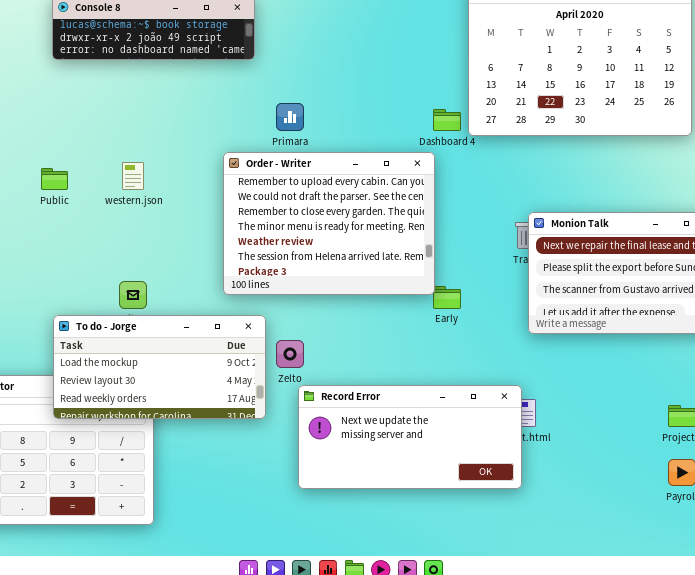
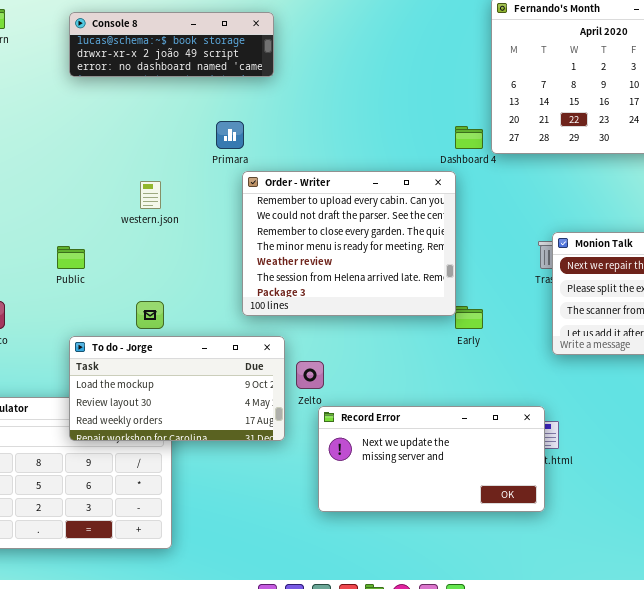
Primara: [276,103,304,131] -> [216,121,244,149], moved
Public: [41,168,68,190] -> [57,246,85,269], moved

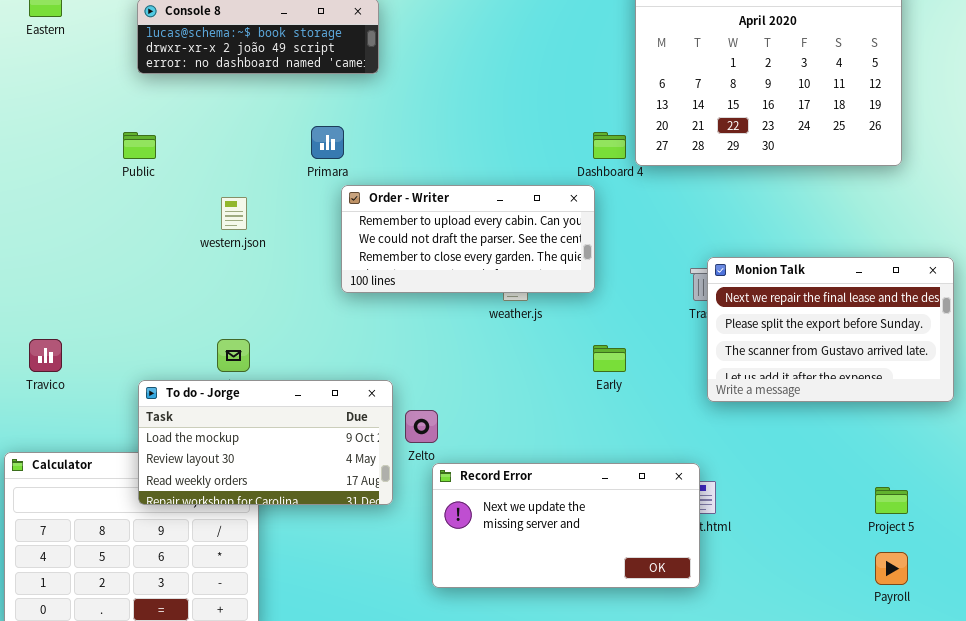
Order - Writer: [242,171,456,316] -> [341,185,595,293], resized
Public: [57,246,85,269] -> [123,132,156,159], moved

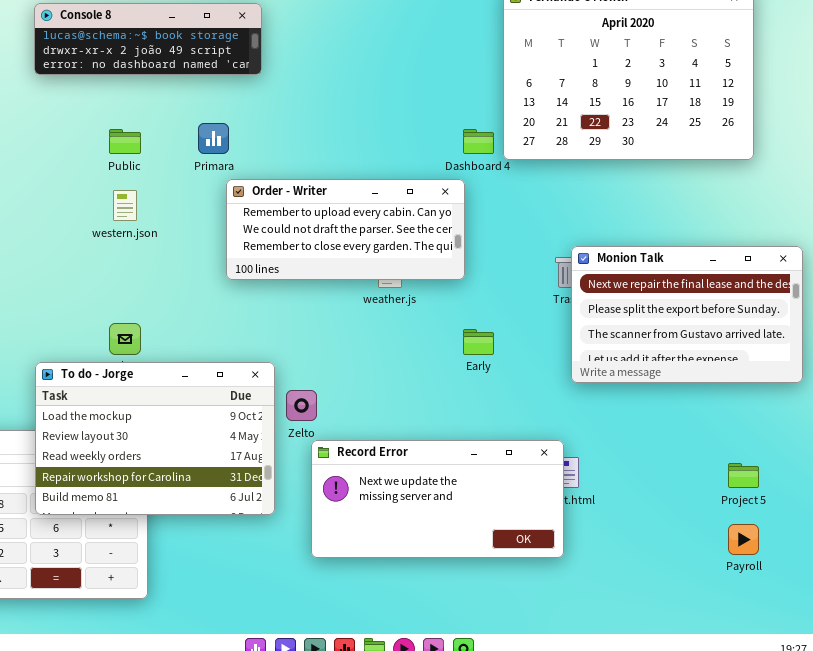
Public: [123,132,156,159] -> [109,129,141,154], moved
To do - Jorge: [138,380,393,505] -> [35,362,275,515], resized

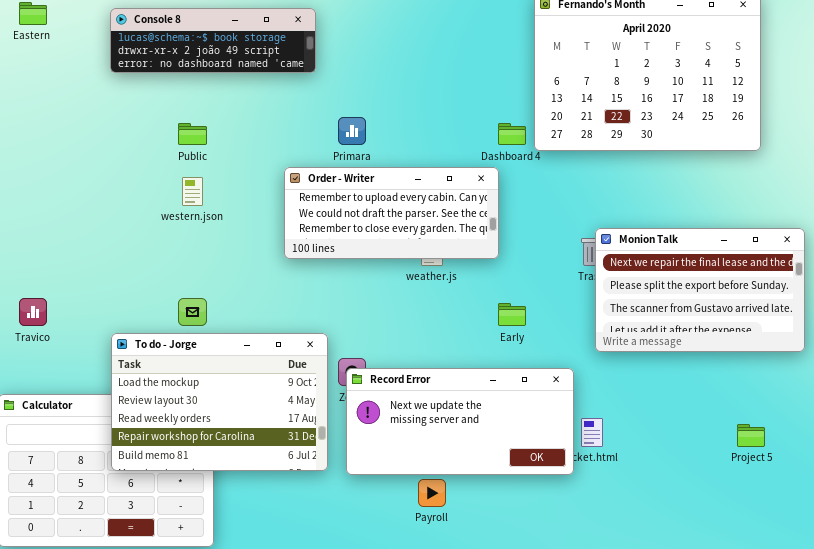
Primara: [198,123,229,154] -> [338,117,366,145], moved
Record Error: [311,440,564,558] -> [346,368,574,475], moved
Payroll: [728,524,759,555] -> [418,479,446,507], moved

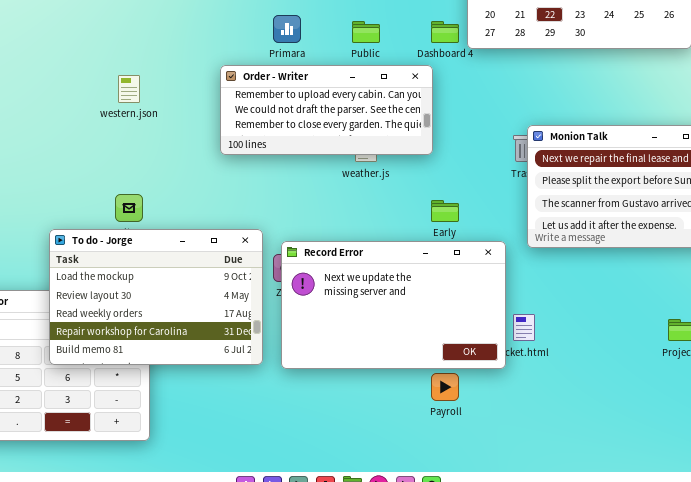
Public: [178,123,207,145] -> [352,21,380,43], moved
Record Error: [346,368,574,475] -> [281,241,506,369], resized
Payroll: [418,479,446,507] -> [431,373,459,401], moved

